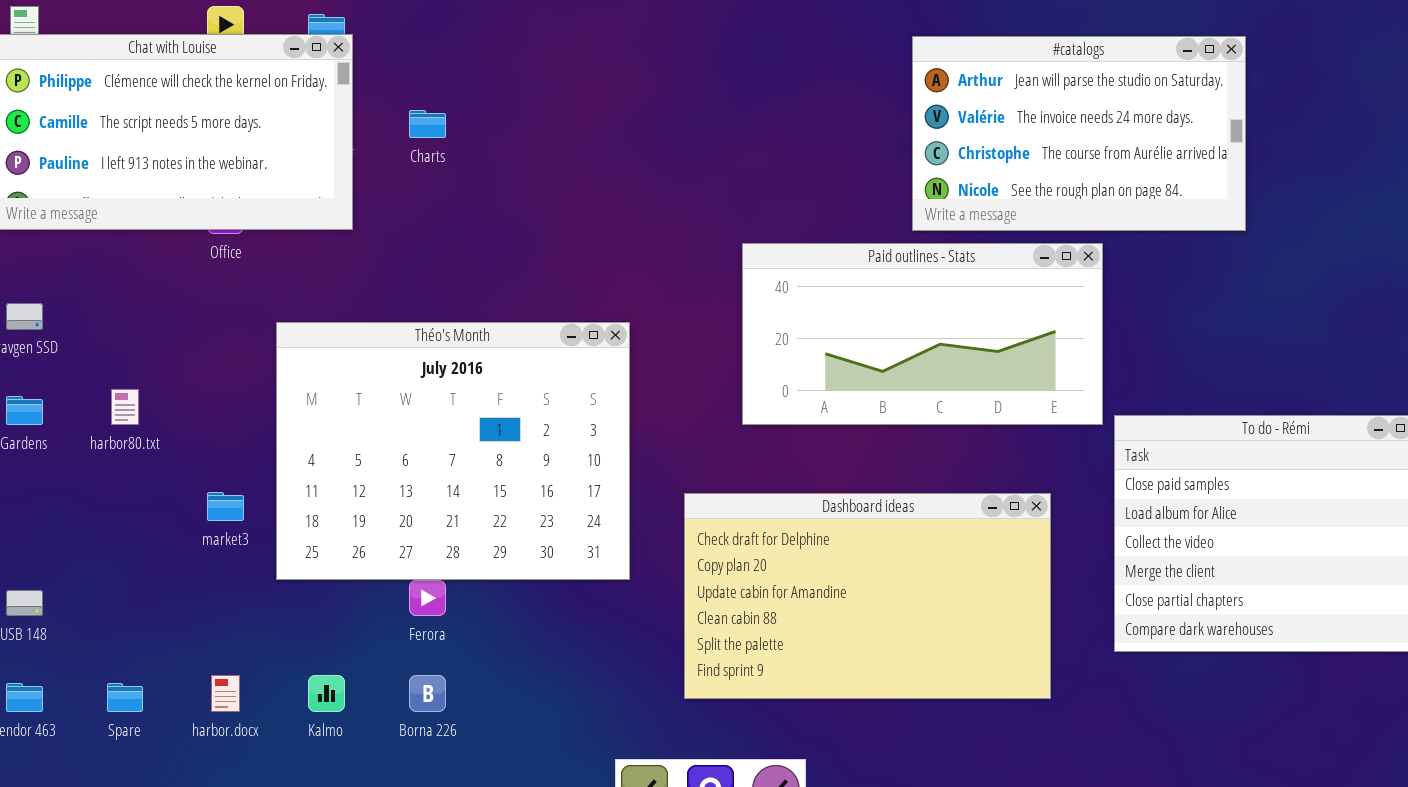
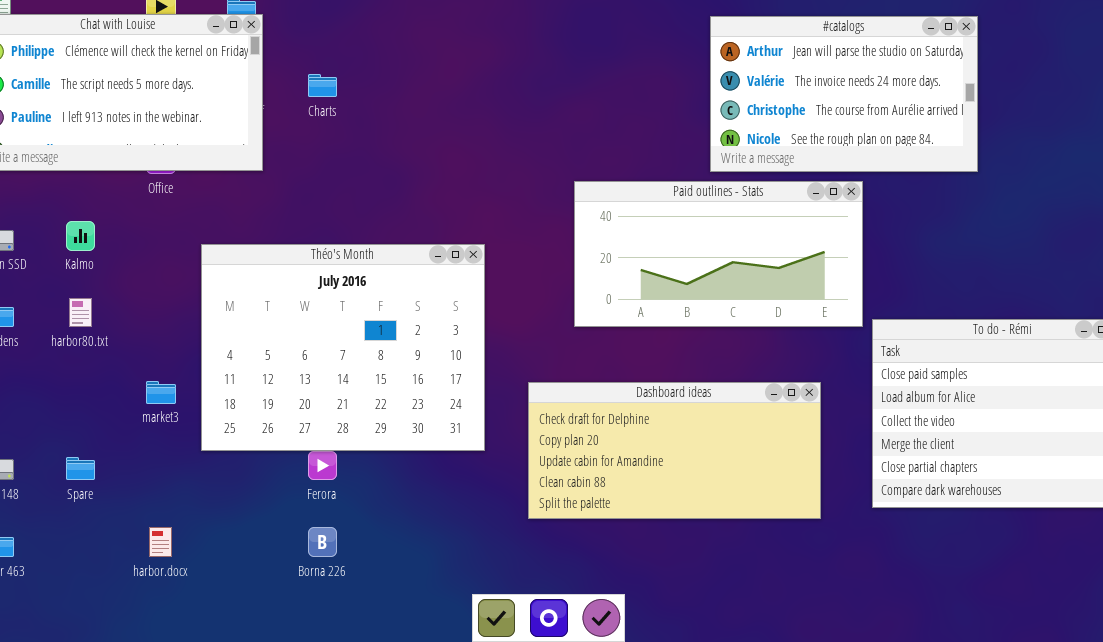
Dashboard ideas: [684,493,1051,699] -> [528,382,821,519], resized
Kalmo: [308,675,345,712] -> [66,221,95,251], moved
Spare: [107,683,143,712] -> [66,457,95,480], moved

